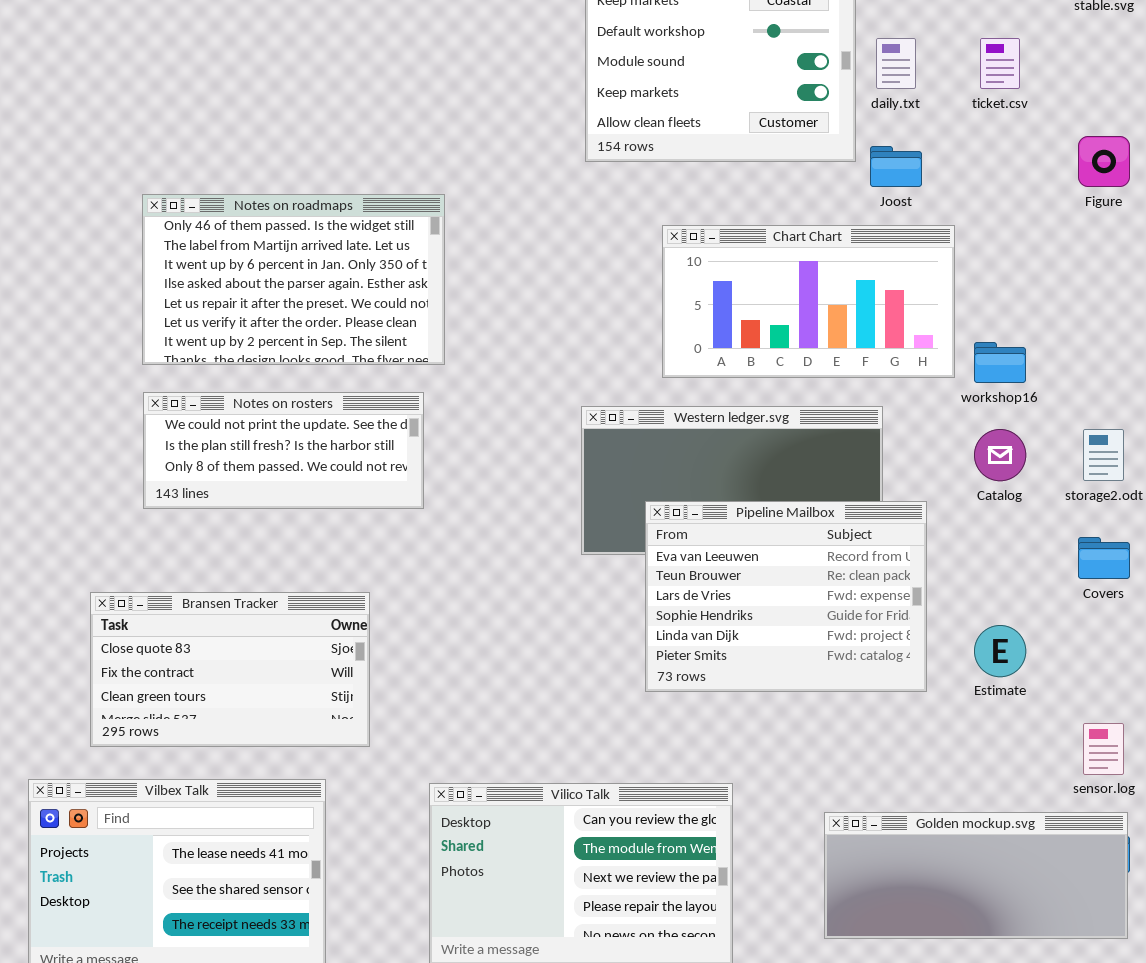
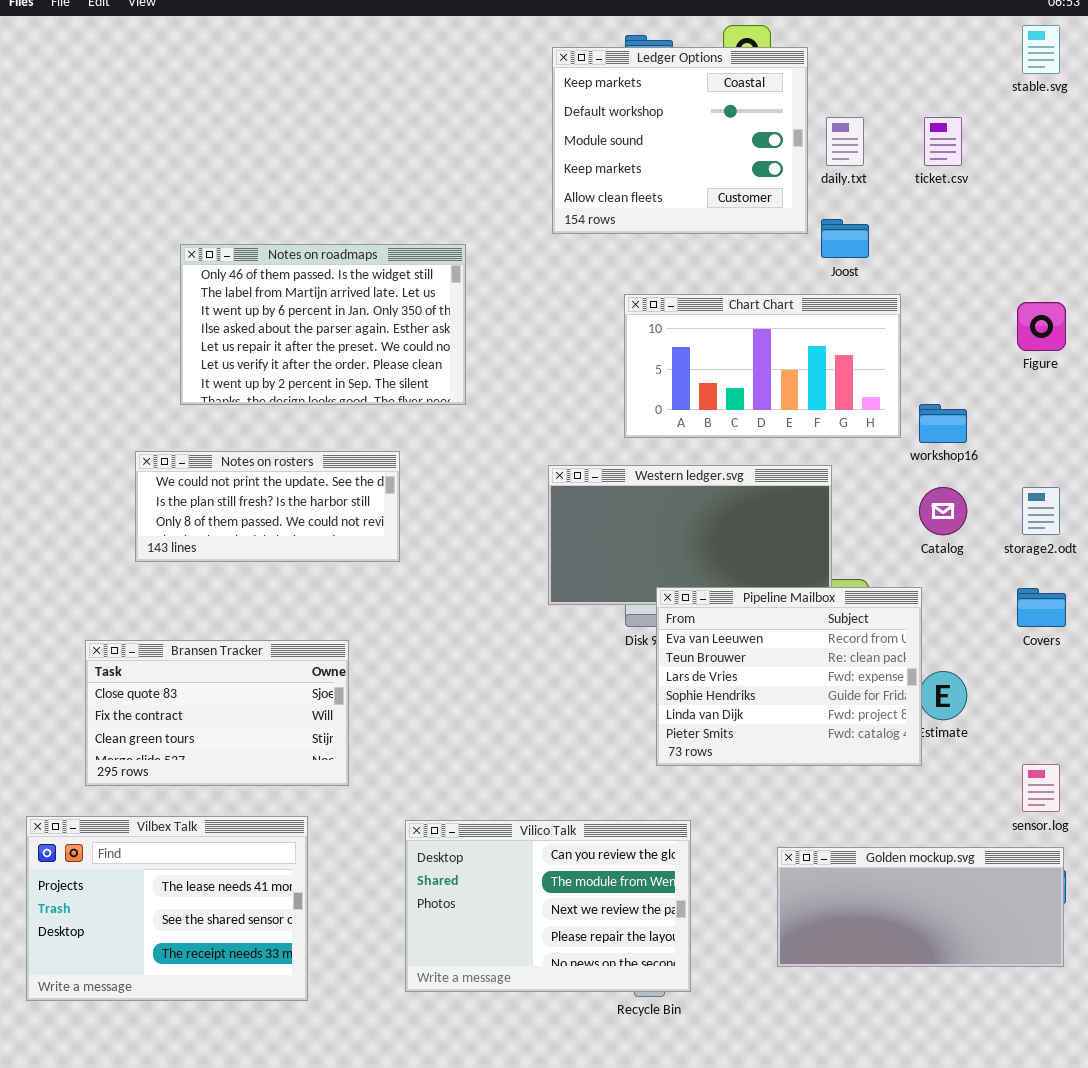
Figure: [1078,136,1130,187] -> [1017,302,1066,351], moved
Notes on roadmaps: [142,194,445,365] -> [180,244,466,405], moved
Pipeline Mailbox: [645,501,927,692] -> [656,587,922,766], moved

